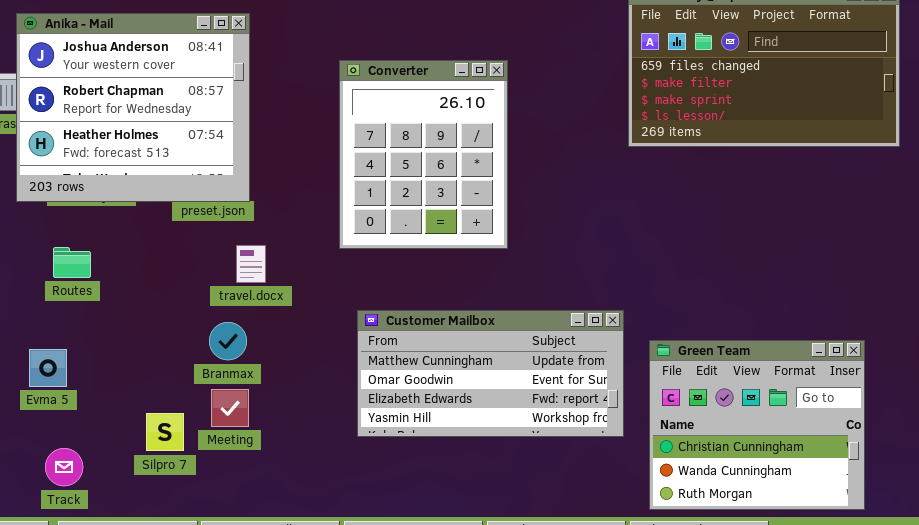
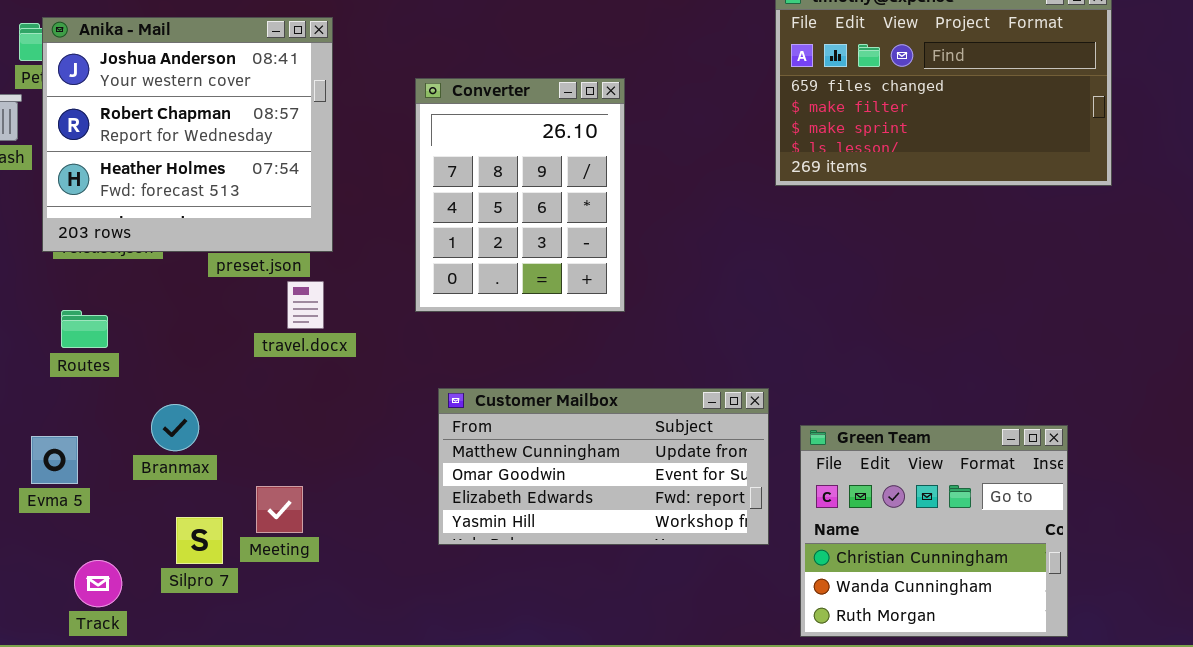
Anika - Mail: [16,13,250,202] -> [42,17,333,252], moved
travel.docx: [236,245,266,283] -> [287,281,324,329], moved
Branmax: [209,322,247,360] -> [151,404,199,451], moved
Track: [45,448,83,486] -> [74,560,122,607], moved

